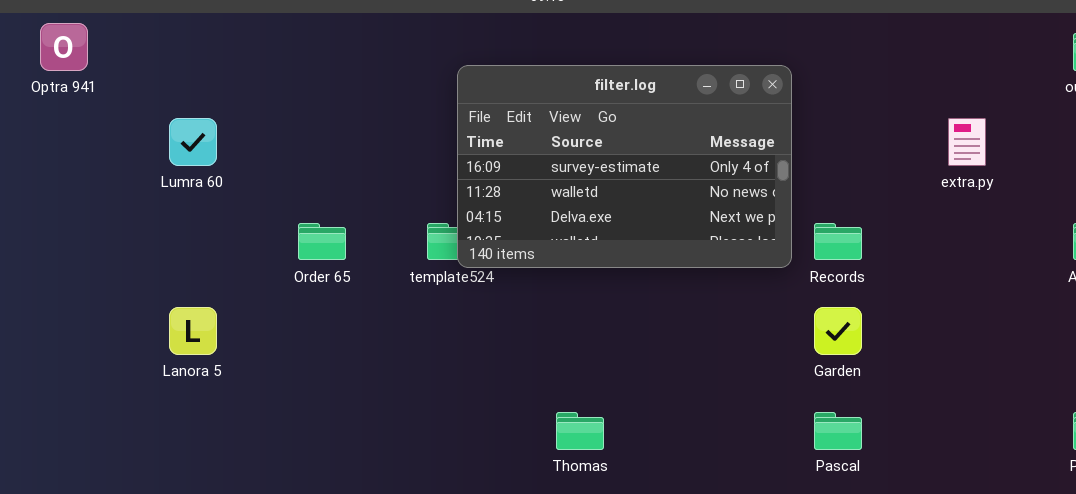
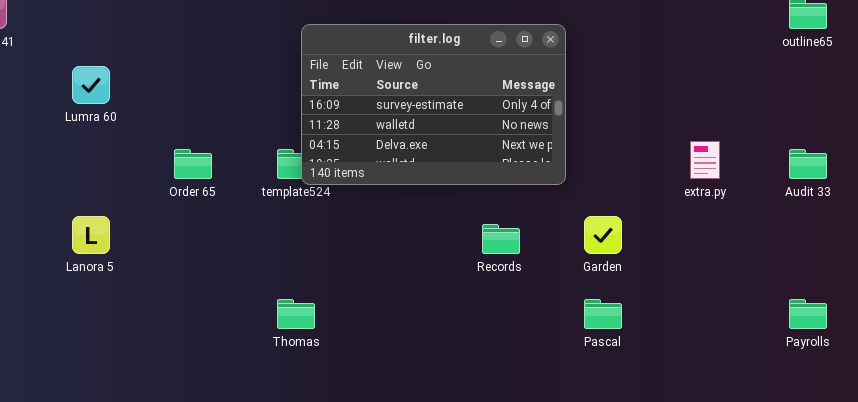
extra.py: [948,118,986,166] -> [690,141,720,179], moved
Records: [814,223,862,260] -> [482,224,520,254], moved
Thomas: [556,412,604,450] -> [277,299,315,329], moved

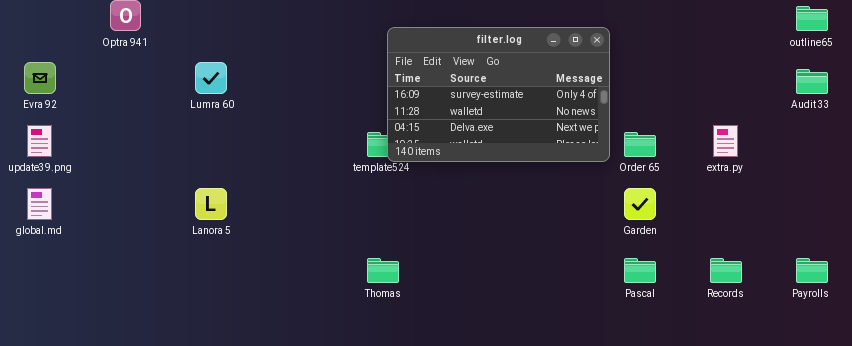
Order 65: [174,149,212,179] -> [624,132,656,157], moved
Audit 33: [789,149,827,179] -> [796,69,828,94], moved
Records: [482,224,520,254] -> [710,258,742,283], moved

